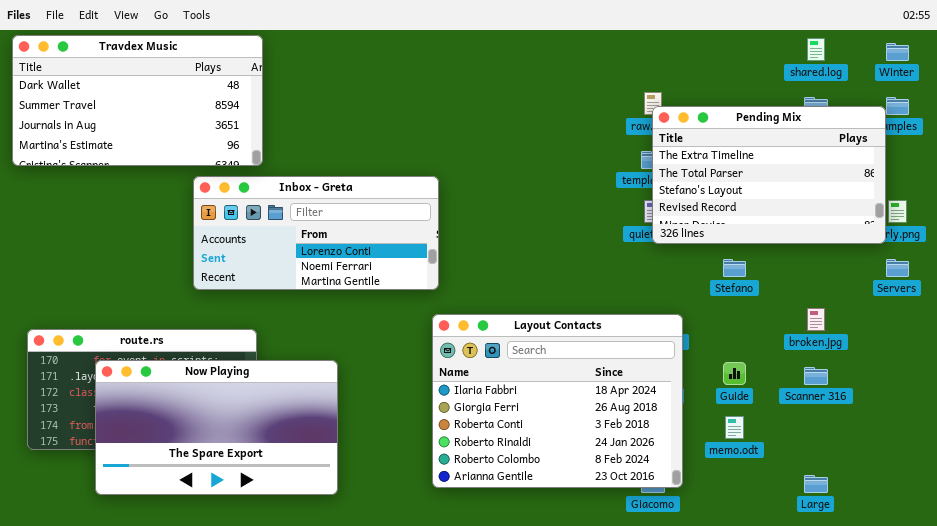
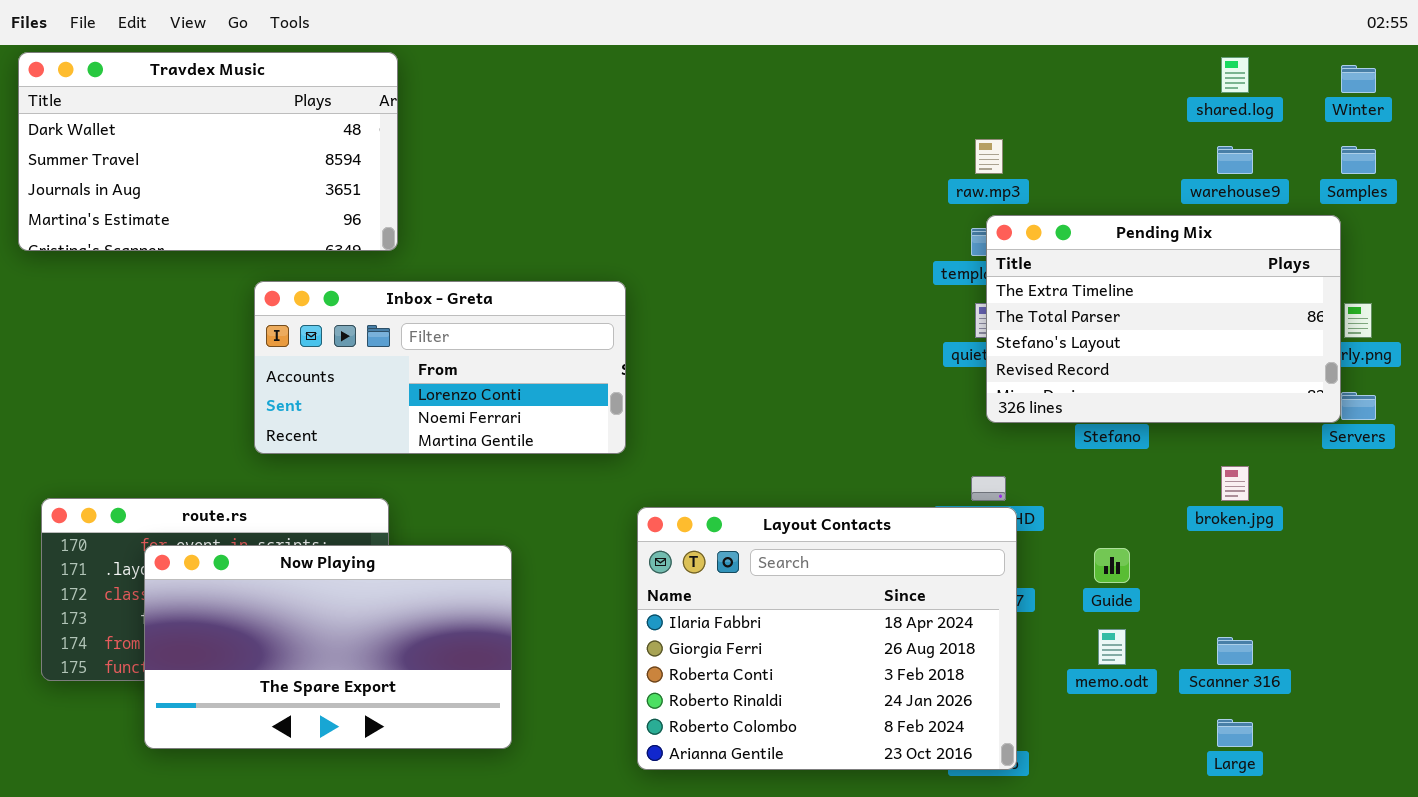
Pending Mix: [652,106,886,244] -> [986,215,1341,423], moved
Inbox - Greta: [193,176,439,290] -> [254,281,626,454], moved
Layout Contacts: [432,314,683,488] -> [637,507,1017,770], moved
Scanner 316: [804,367,828,385] -> [1217,637,1253,665], moved

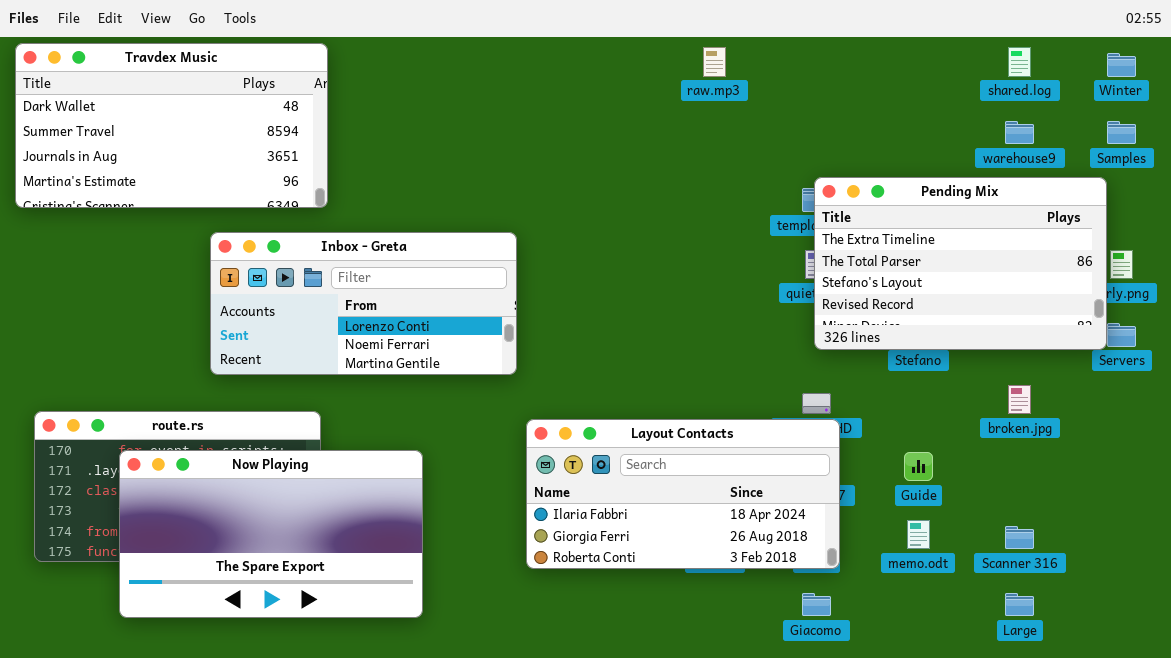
raw.mp3: [975,139,1003,174] -> [703,47,726,77], moved
Layout Contacts: [637,507,1017,770] -> [526,419,840,569], resized

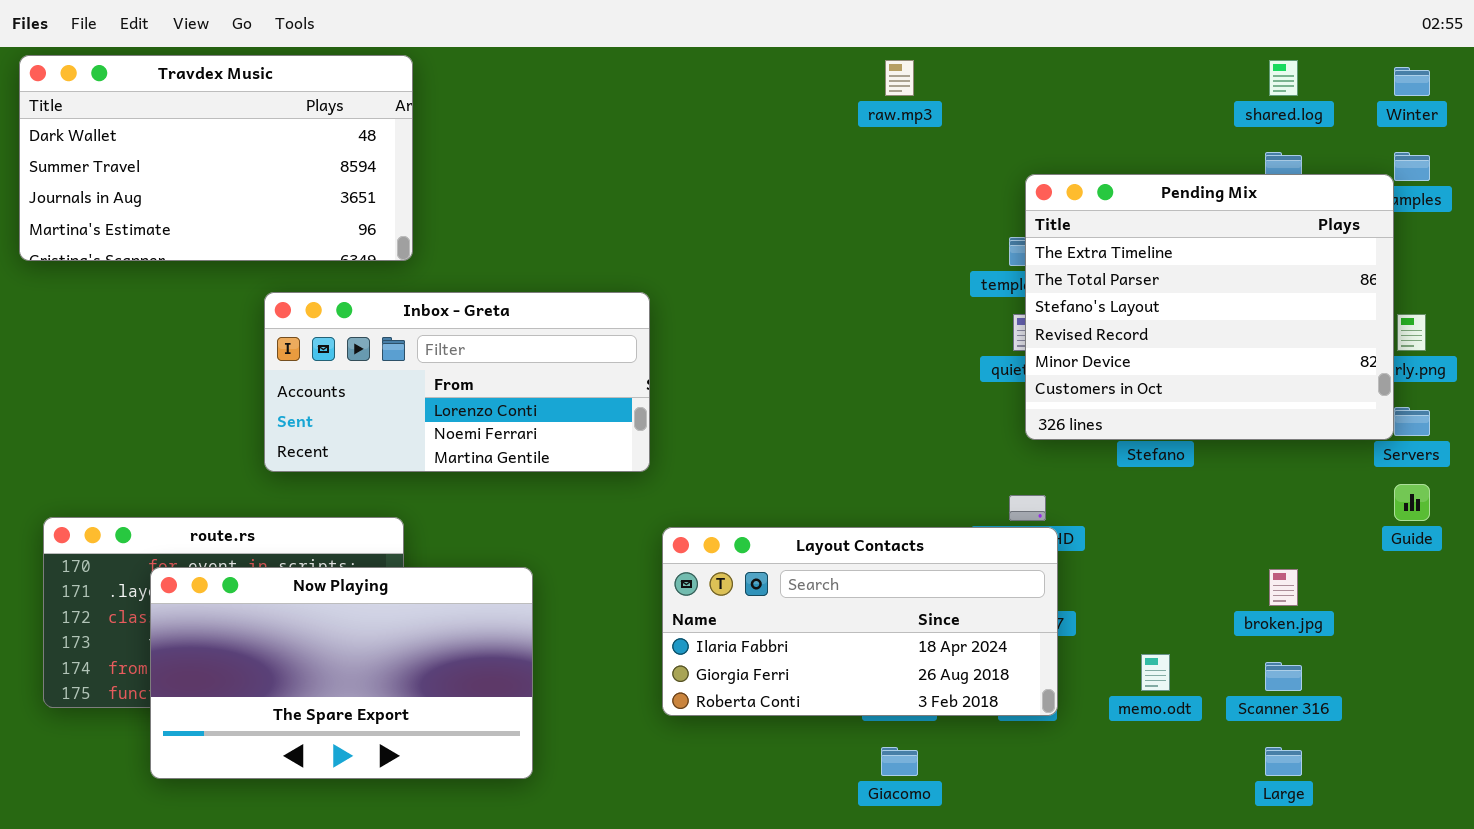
Pending Mix: [814,177,1107,350] -> [1025,174,1394,440], resized
broken.jpg: [1008,385,1031,414] -> [1269,569,1298,606], moved
Guide: [904,452,933,481] -> [1394,484,1430,521], moved
Giacomo: [802,593,831,616] -> [881,747,918,776], moved

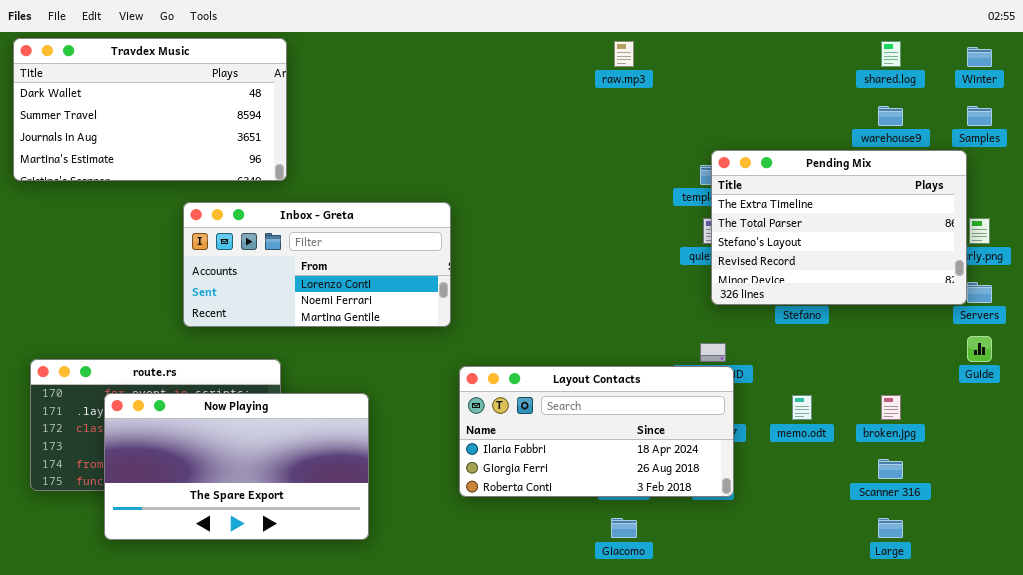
Pending Mix: [1025,174,1394,440] -> [711,150,967,305], resized
memo.odt: [1141,654,1170,691] -> [792,395,812,420], moved

